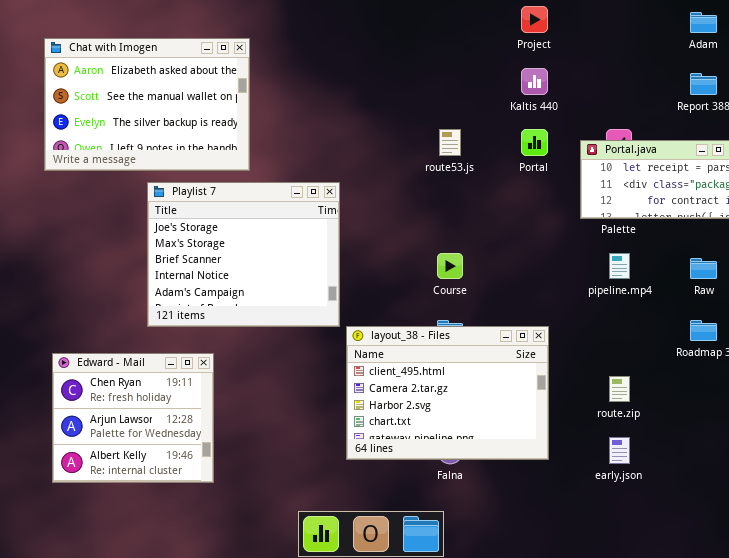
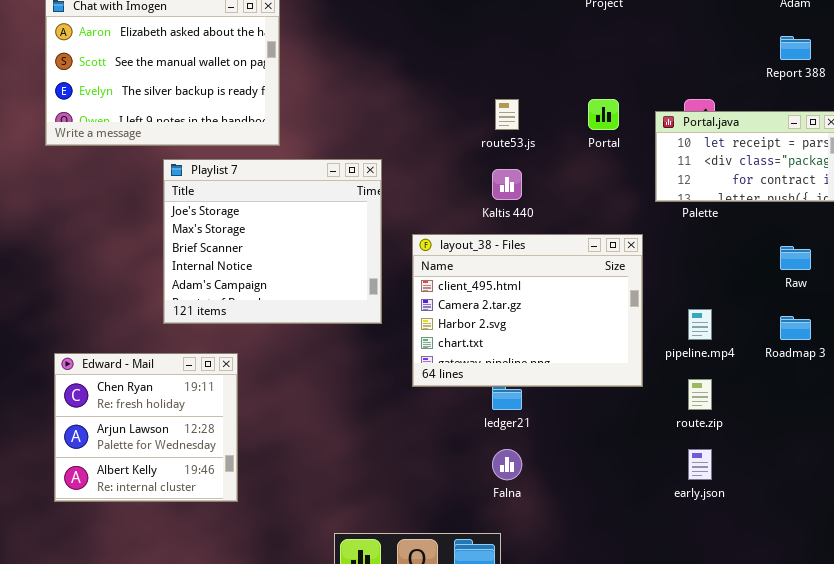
Kaltis 440: [521,68,548,95] -> [492,169,522,200], moved
pipeline.mp4: [609,253,630,279] -> [688,309,712,340], moved
layout_38 - Files: [346,326,549,460] -> [412,234,643,387], moved

